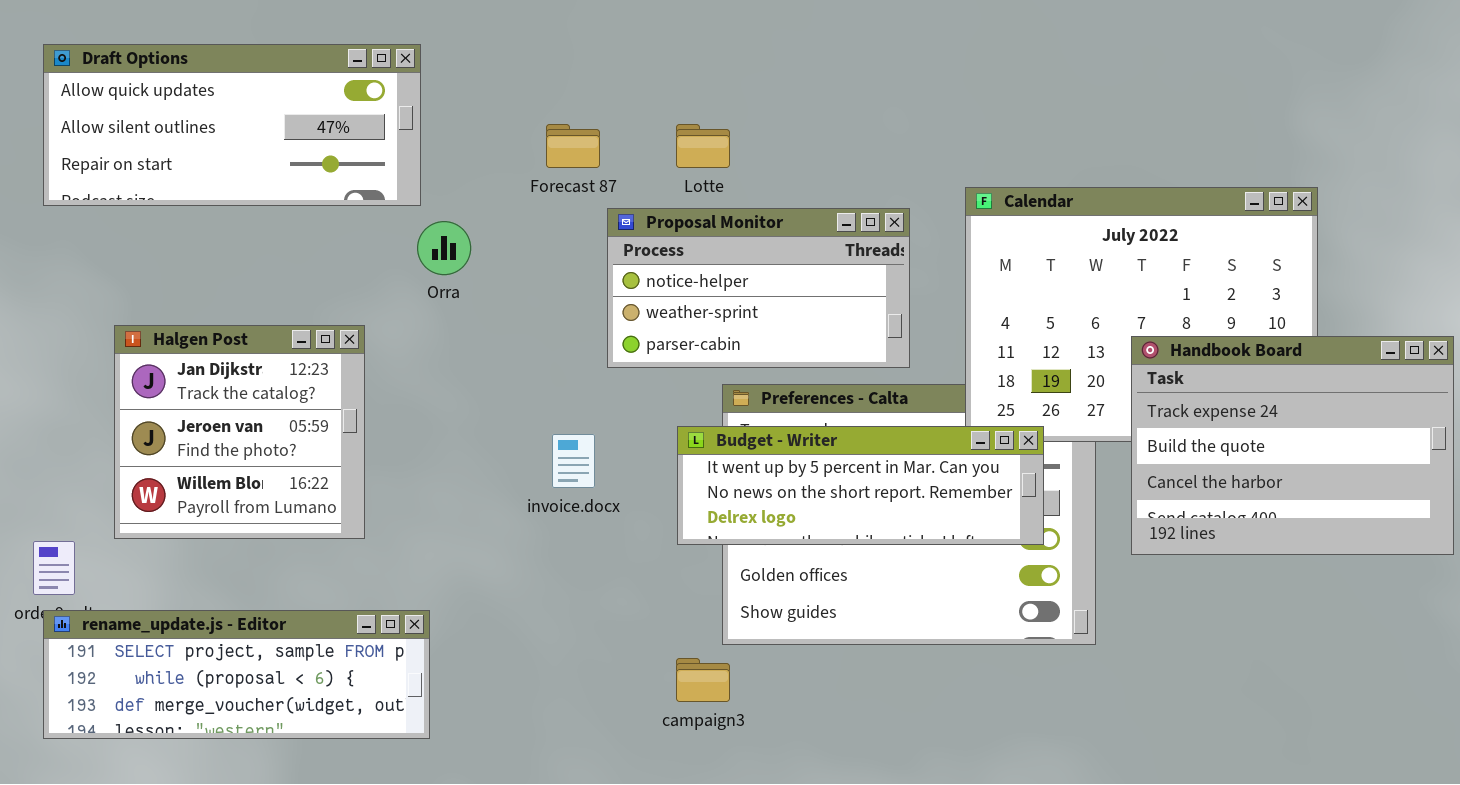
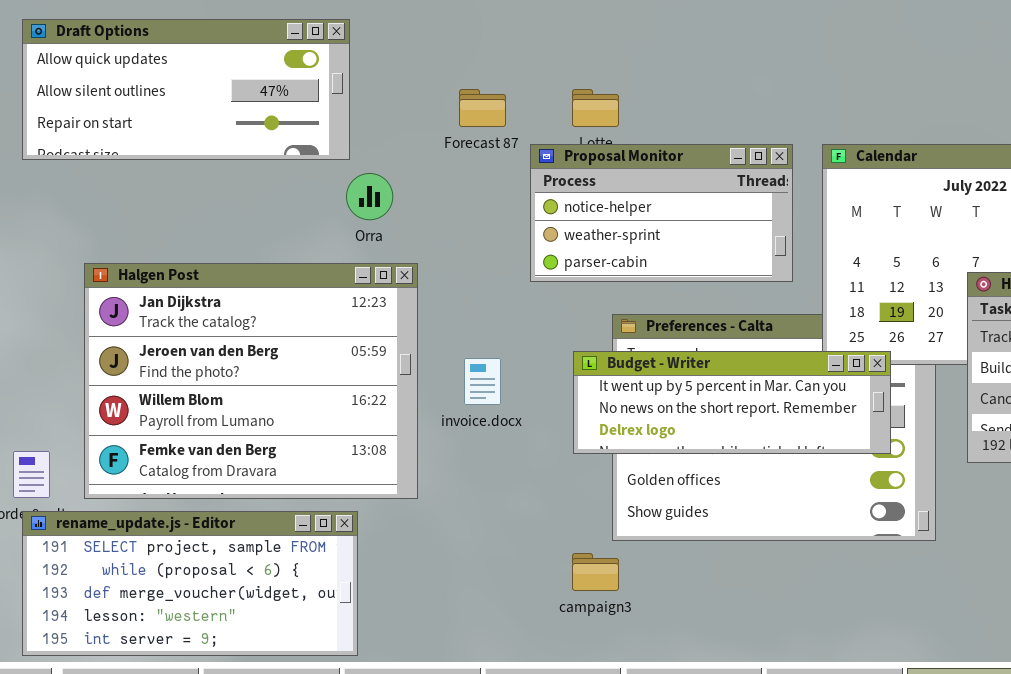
Proposal Monitor: [607,208,910,368] -> [530,144,793,282], moved
Halgen Post: [114,325,365,539] -> [84,263,418,499], resized
rename_update.js - Editor: [43,610,430,739] -> [22,511,358,656], resized

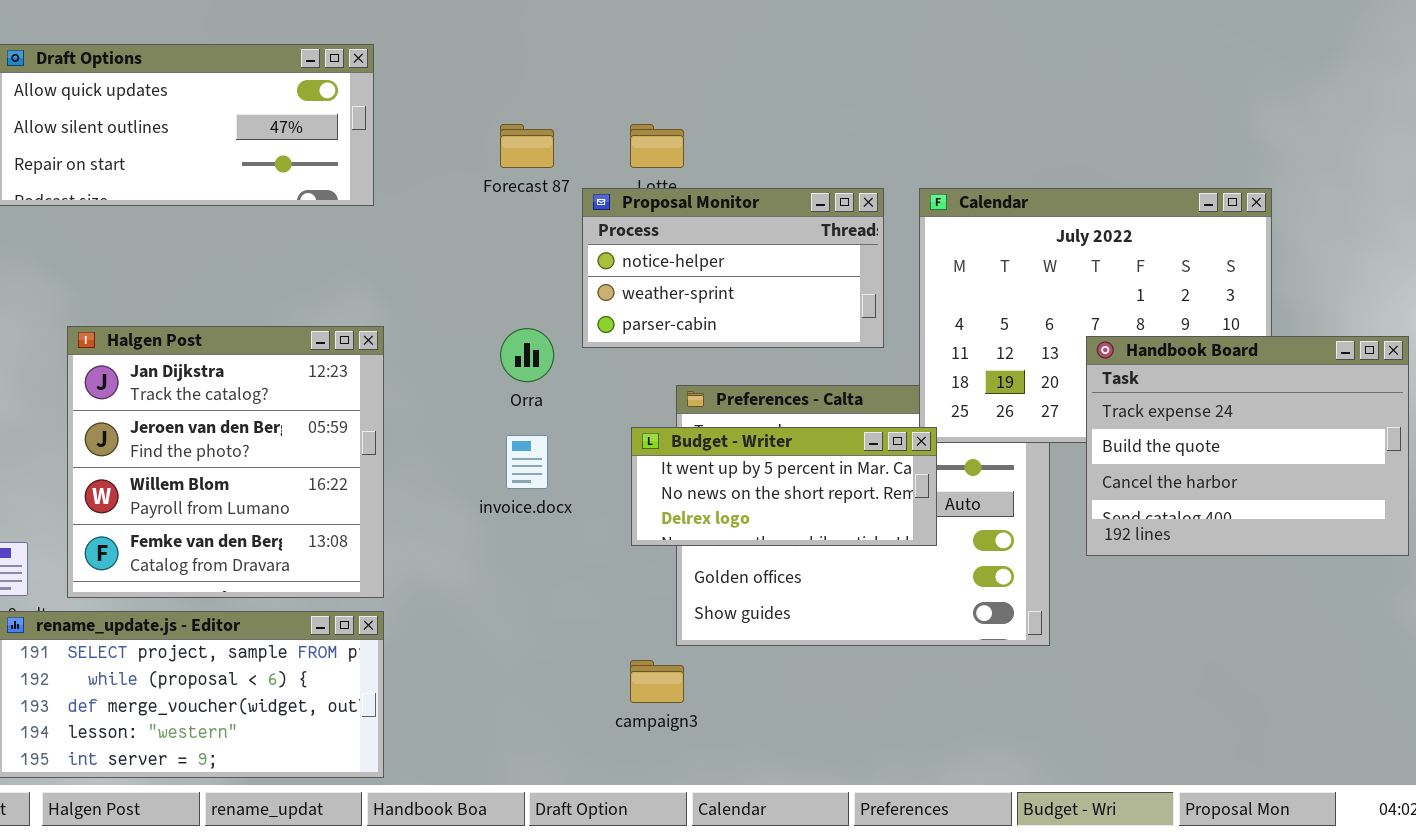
Orra: [346,173,393,220] -> [500,328,554,382], moved
Halgen Post: [84,263,418,499] -> [67,326,384,598], resized
Budget - Writer: [573,351,891,454] -> [631,427,937,546], resized

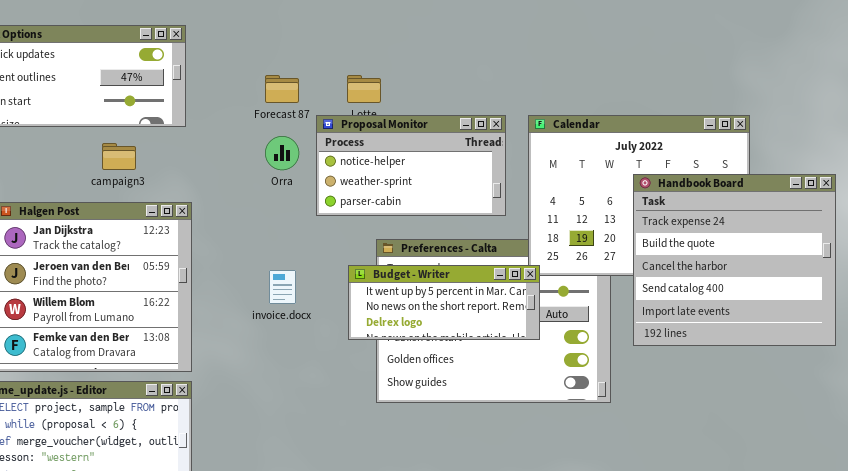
Orra: [500,328,554,382] -> [265,136,299,170], moved
Handbook Board: [1086,336,1409,556] -> [633,174,836,346], resized
campaign3: [630,660,684,703] -> [102,143,136,170], moved

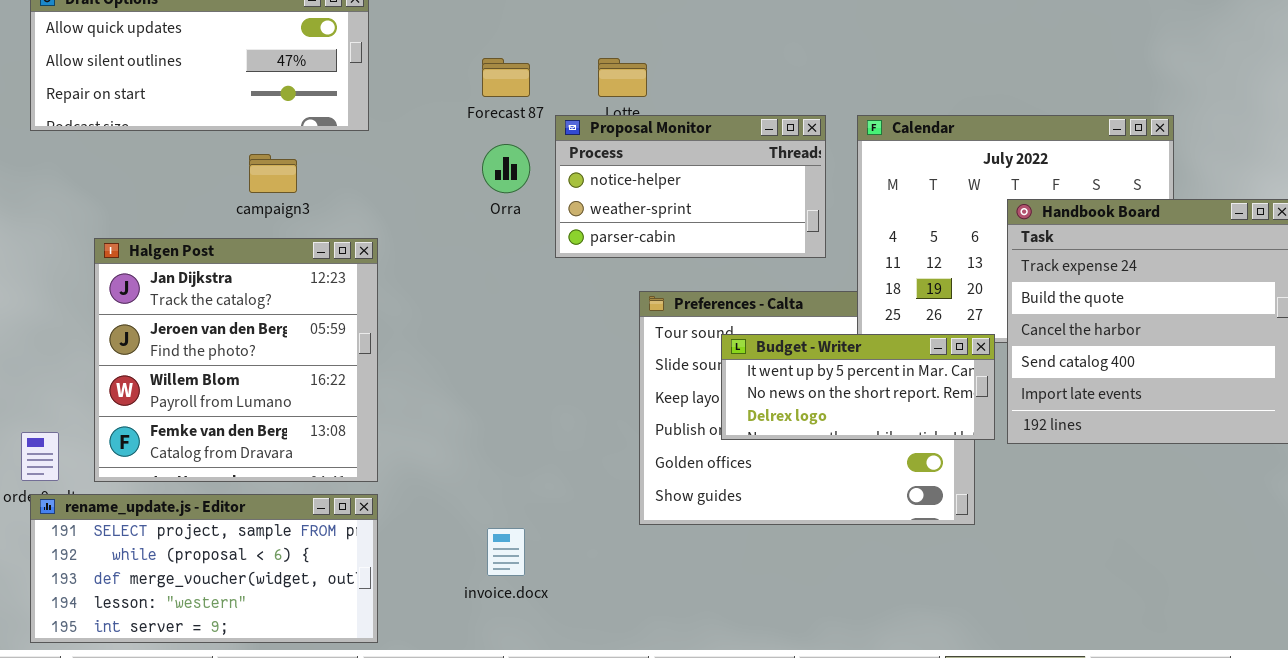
Budget - Writer: [348,265,540,340] -> [721,334,995,440], moved
invoice.docx: [269,270,296,304] -> [487,528,525,576], moved

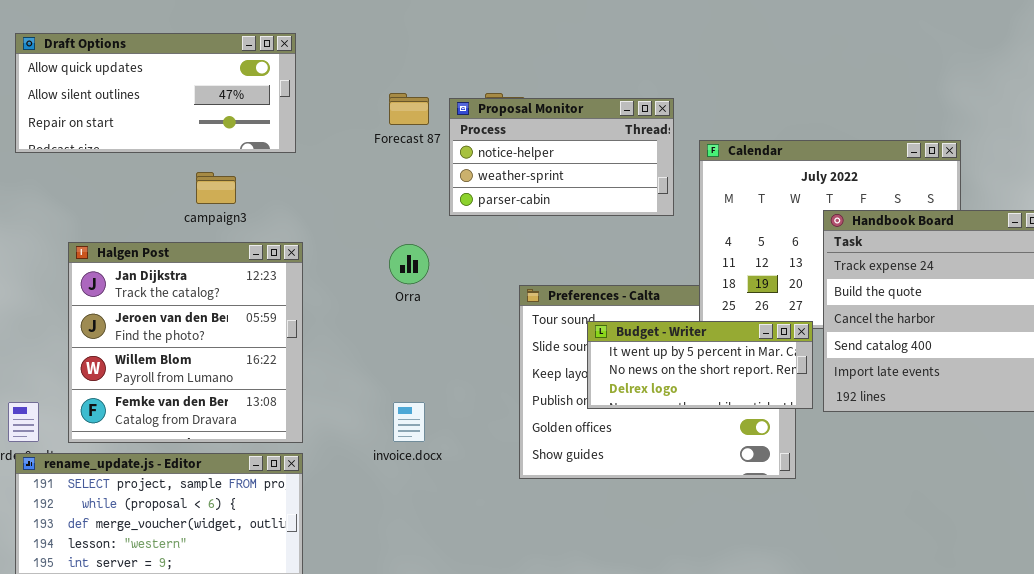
Proposal Monitor: [555,115,826,258] -> [449,98,674,216], moved
Orra: [482,144,530,193] -> [389,244,429,284], moved
invoice.docx: [487,528,525,576] -> [393,402,425,442], moved

